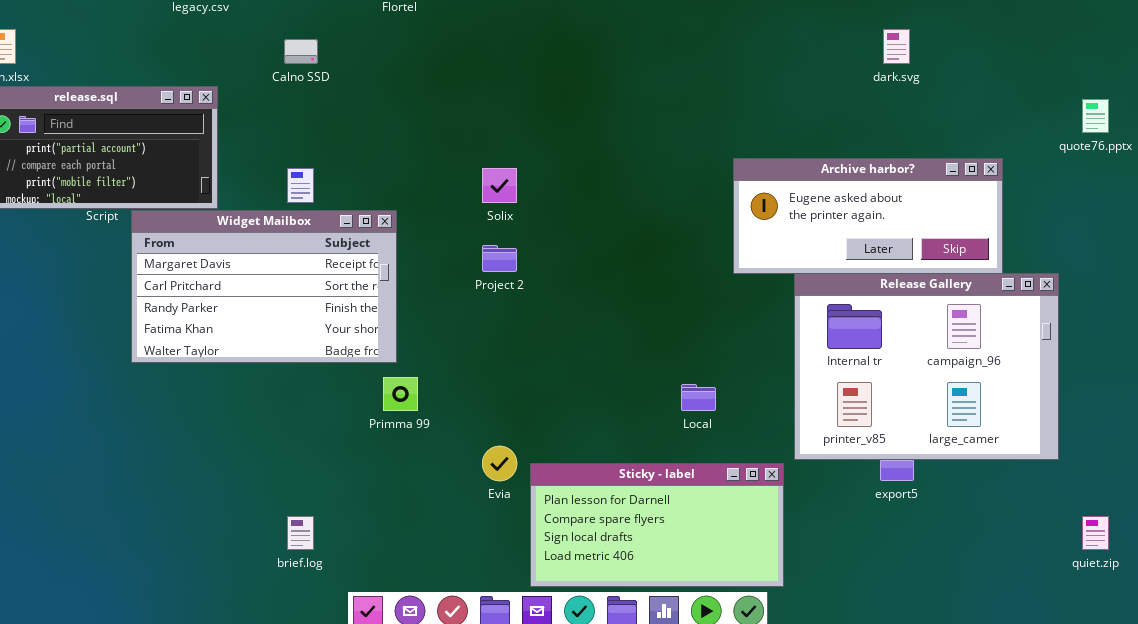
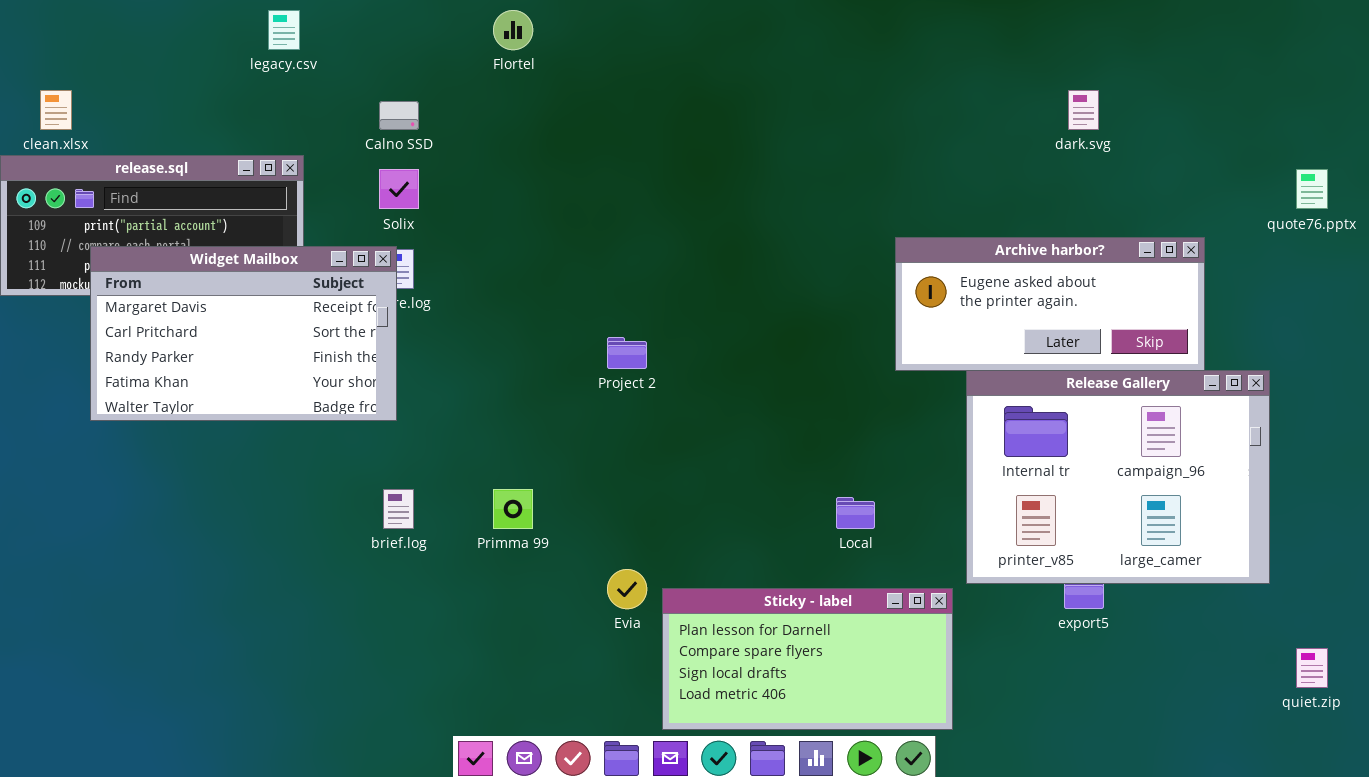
Solix: [482,168,517,203] -> [379,169,419,209], moved
Widget Mailbox: [131,210,397,363] -> [90,246,397,421], moved
brief.log: [287,516,314,550] -> [383,489,414,529], moved

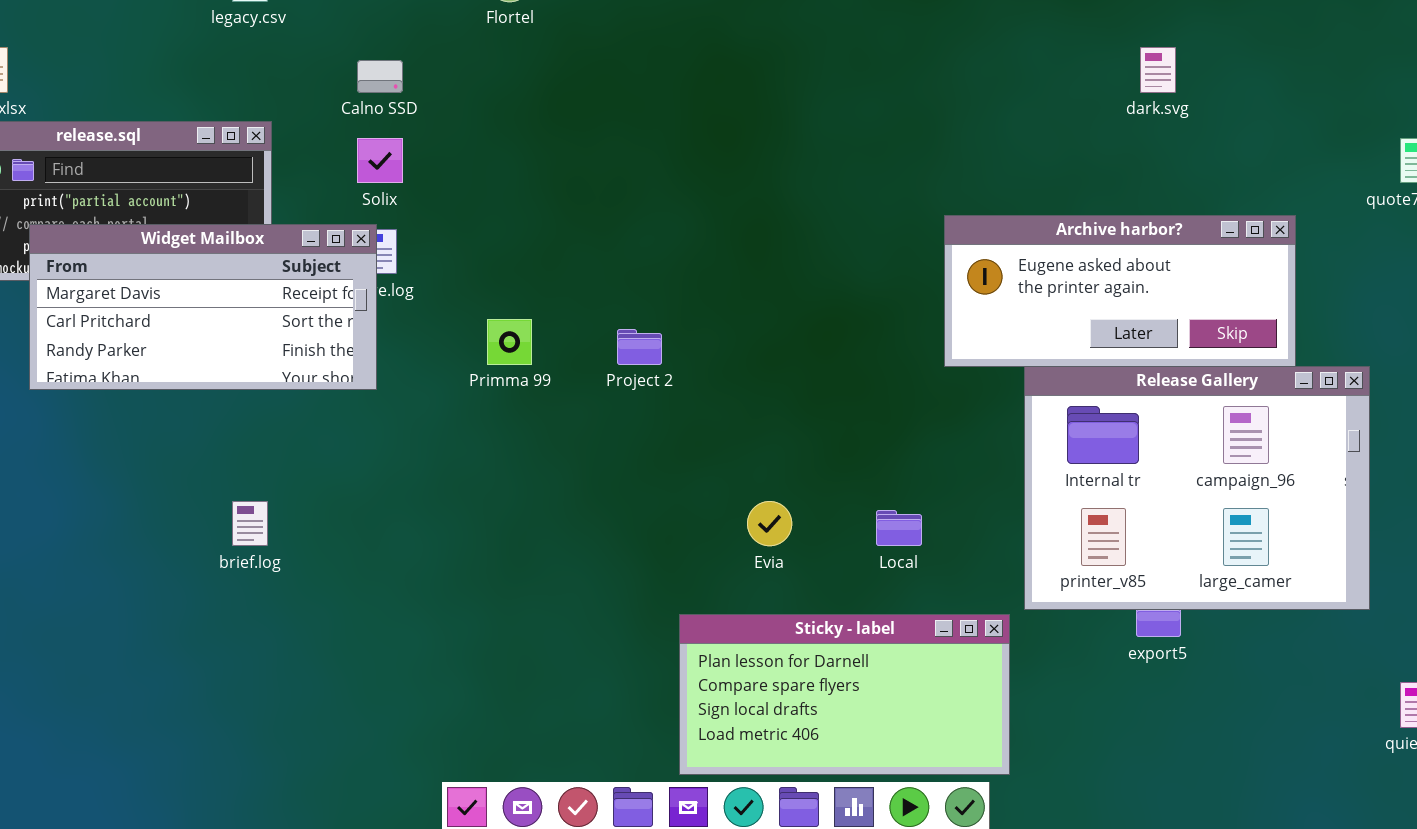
Widget Mailbox: [90,246,397,421] -> [29,224,377,390], resized
brief.log: [383,489,414,529] -> [232,501,268,546], moved
Primma 99: [493,489,533,529] -> [487,319,532,365], moved
Evia: [607,569,647,609] -> [747,501,792,546], moved

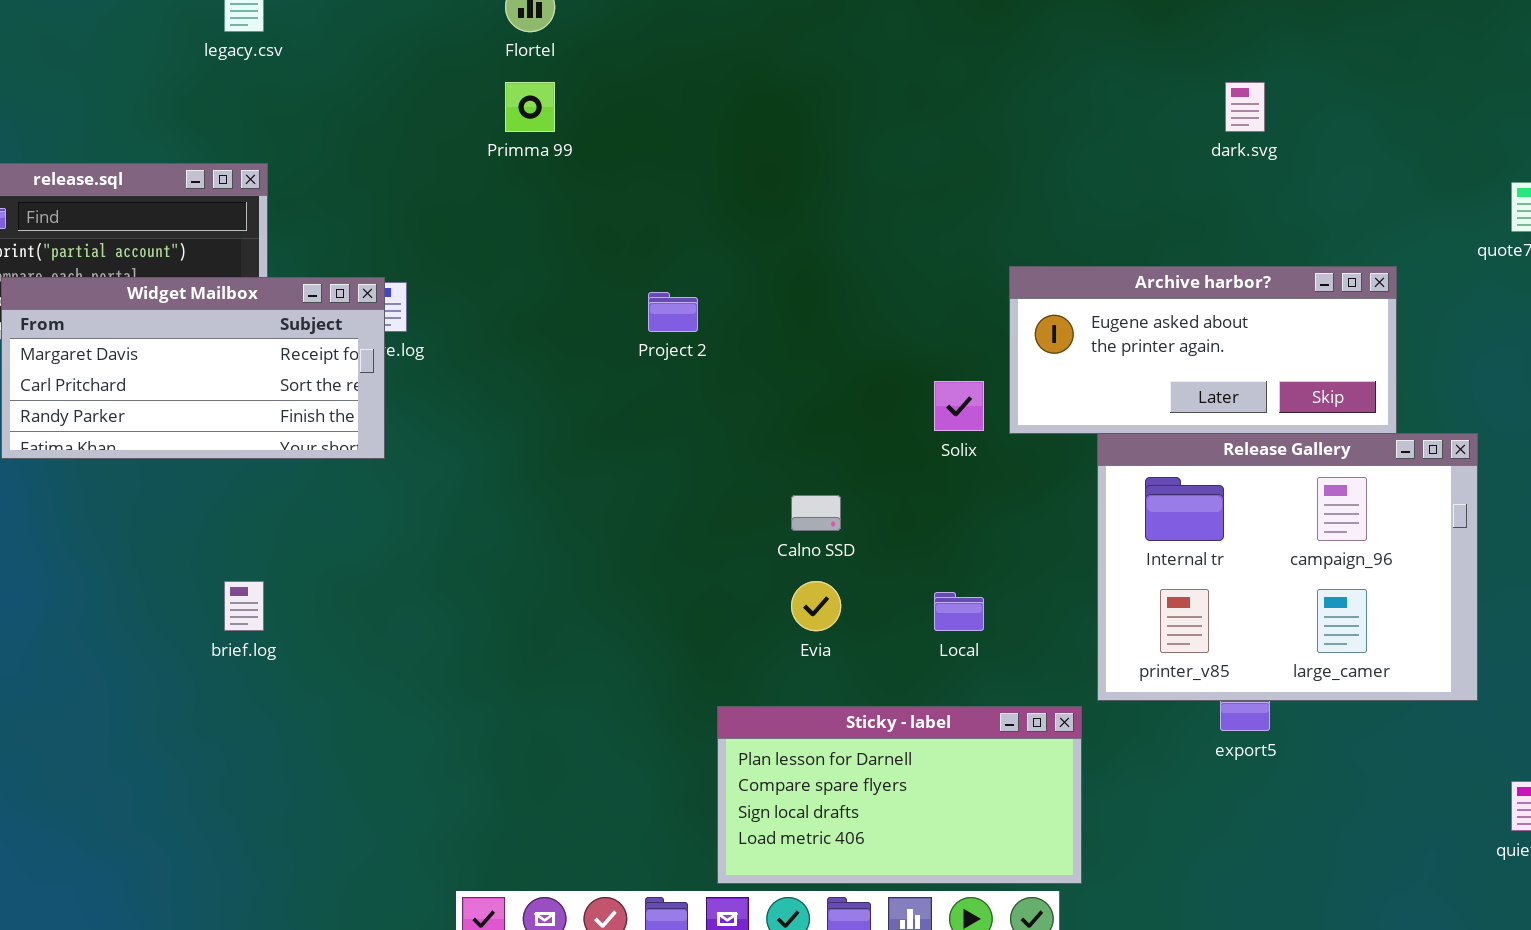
Calno SSD: [357,60,403,93] -> [791,495,841,531], moved
Solix: [357,138,403,183] -> [934,381,984,431], moved
Primma 99: [487,319,532,365] -> [505,82,555,132], moved
Project 2: [617,329,662,365] -> [648,292,698,332], moved

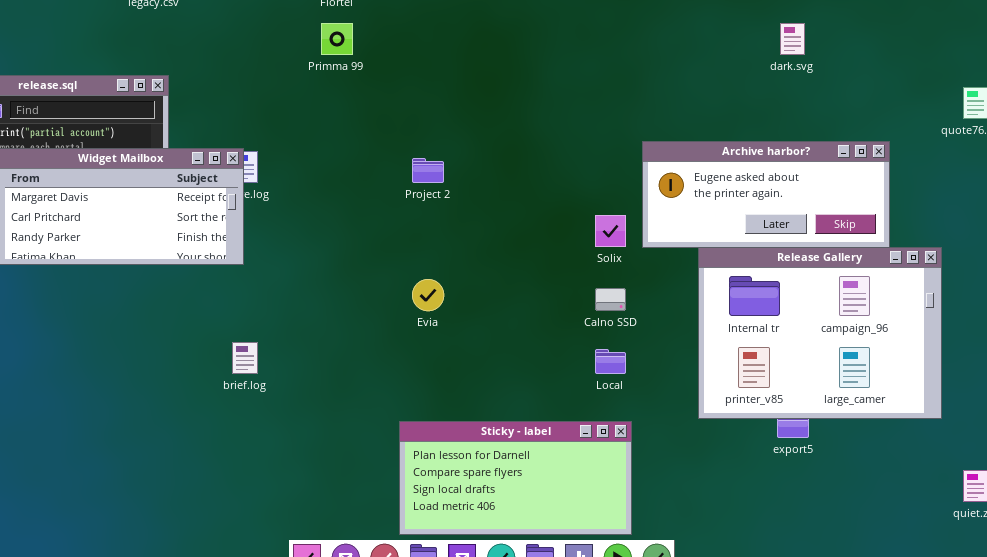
Calno SSD: [791,495,841,531] -> [595,288,626,311], moved
brief.log: [224,581,264,631] -> [232,342,258,374], moved
Evia: [791,581,841,631] -> [412,279,444,311], moved
Sticky - label: [717,706,1082,884] -> [399,421,632,535], moved

